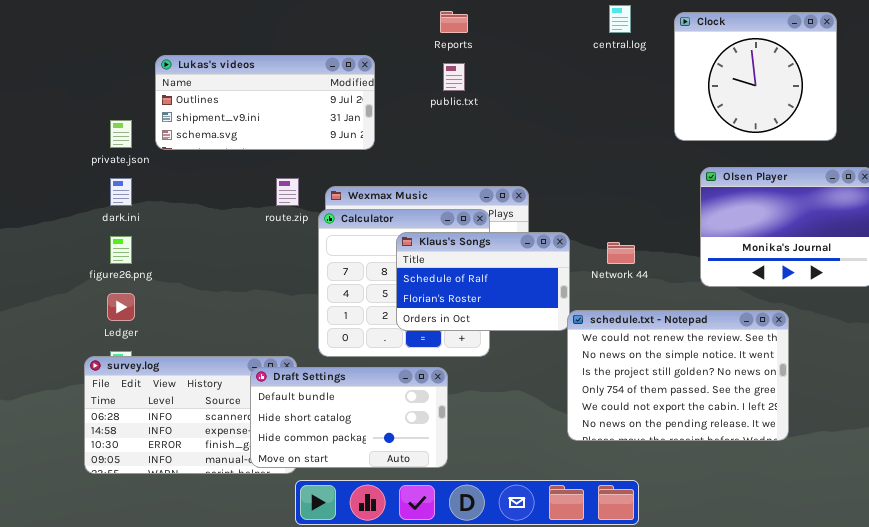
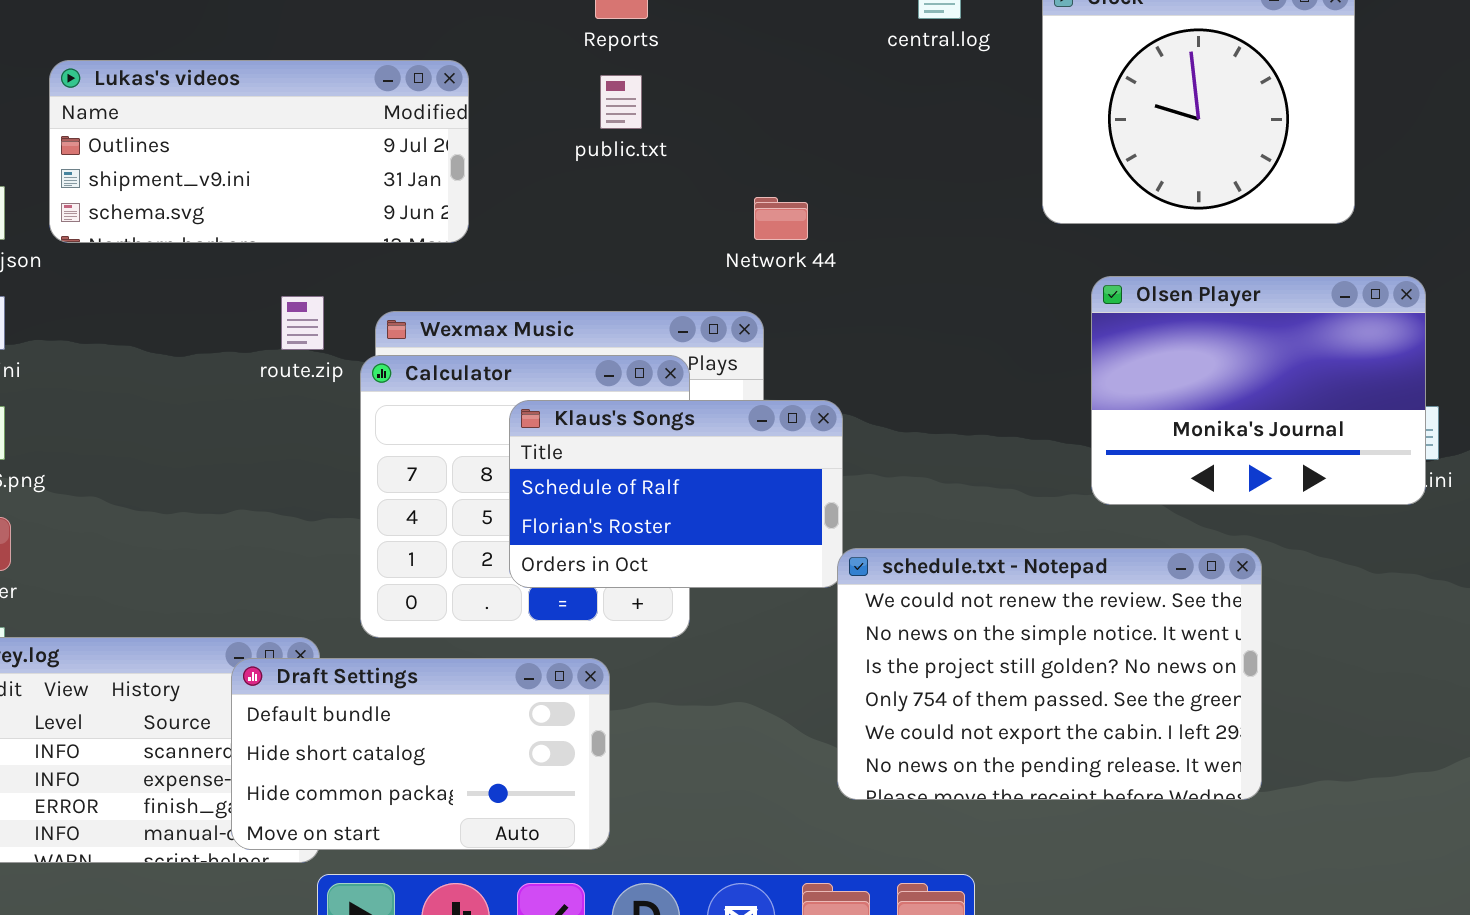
Network 44: [607,242,635,264] -> [754,197,808,240], moved

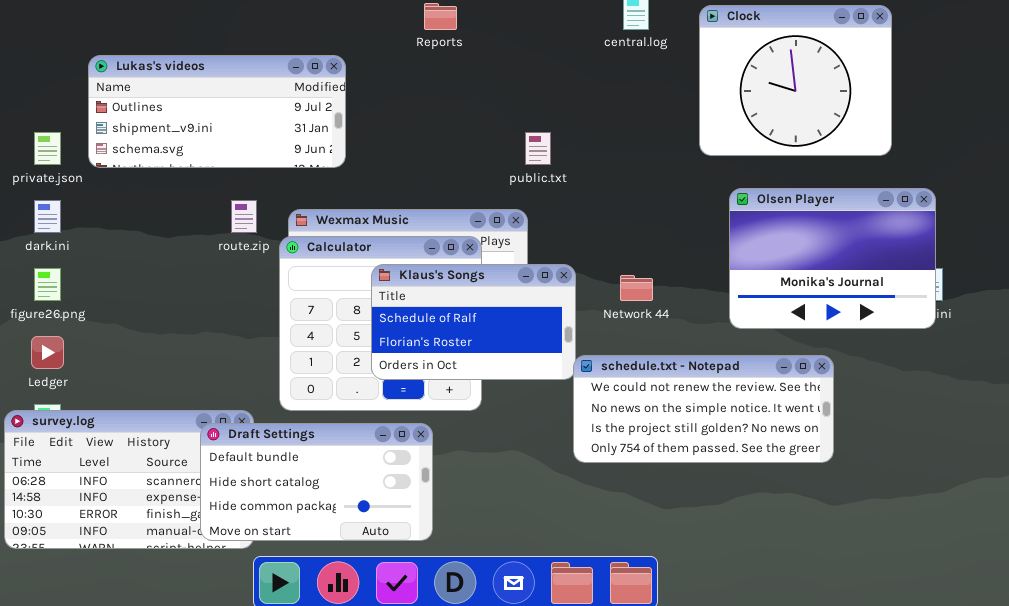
public.txt: [600,75,642,129] -> [525,132,551,165], moved
Network 44: [754,197,808,240] -> [620,275,653,301], moved
schedule.txt - Notepad: [837,548,1262,800] -> [573,355,834,463], resized

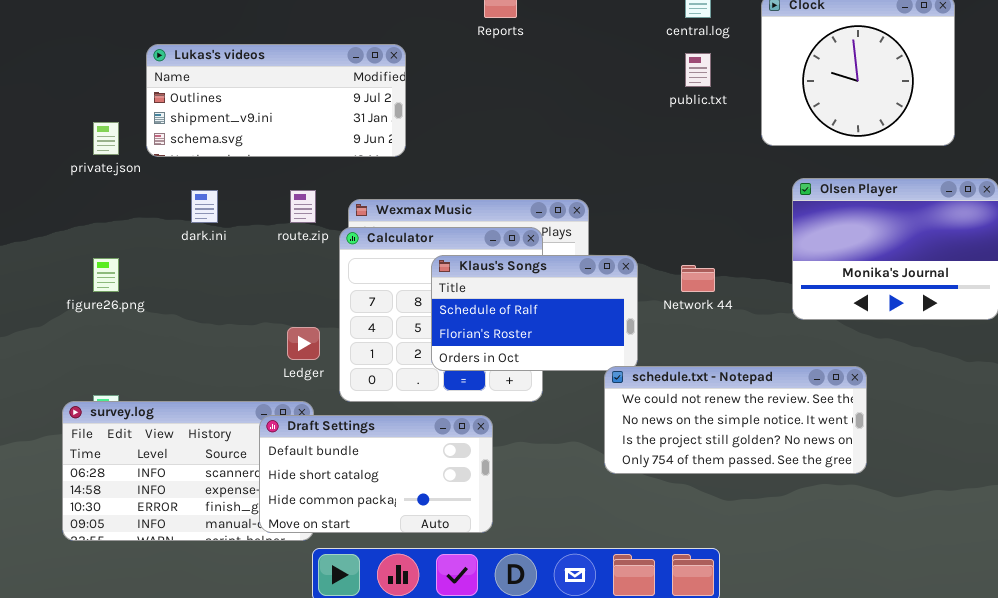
public.txt: [525,132,551,165] -> [685,53,711,87], moved
dark.ini: [34,200,61,233] -> [191,190,218,223], moved
Ledger: [31,336,64,369] -> [287,327,320,360], moved
schedule.txt - Notepad: [573,355,834,463] -> [604,366,867,474], moved

